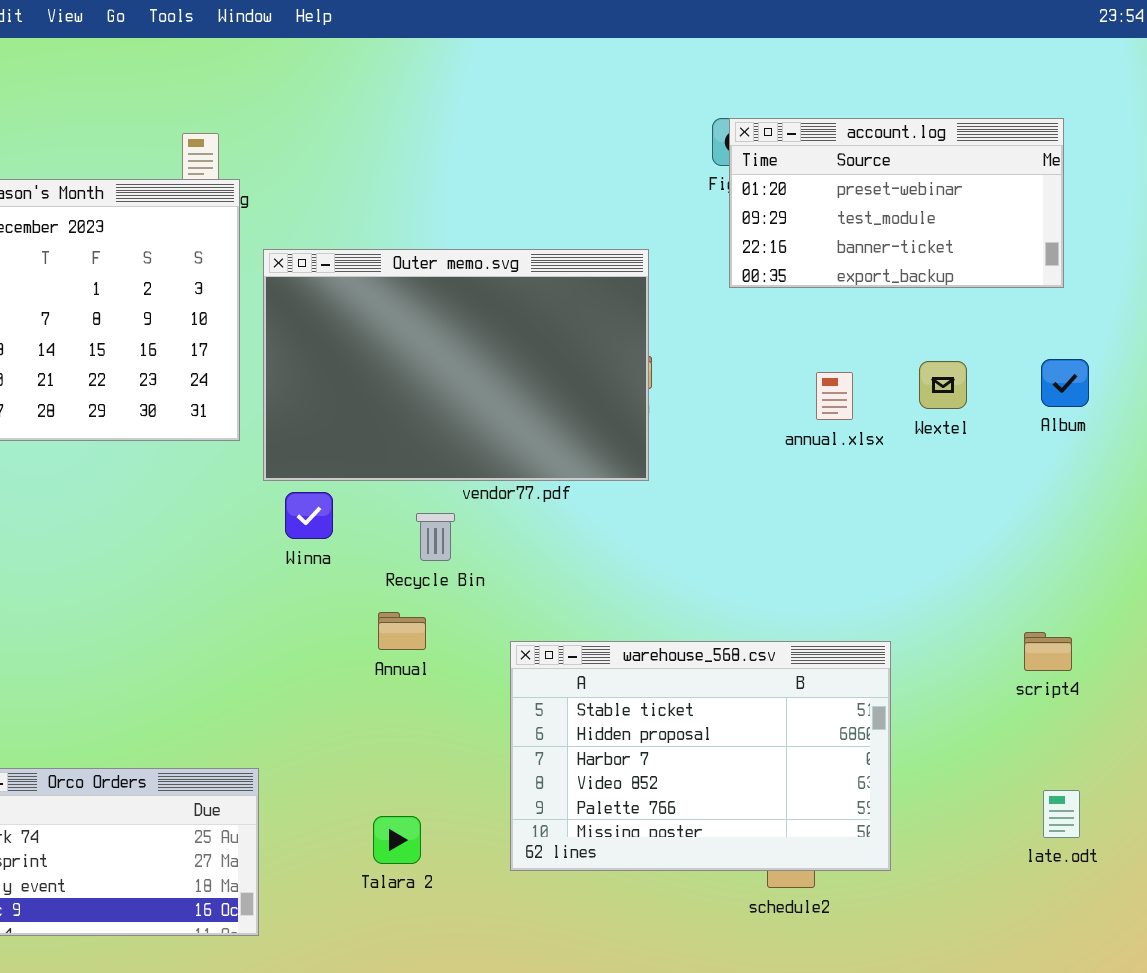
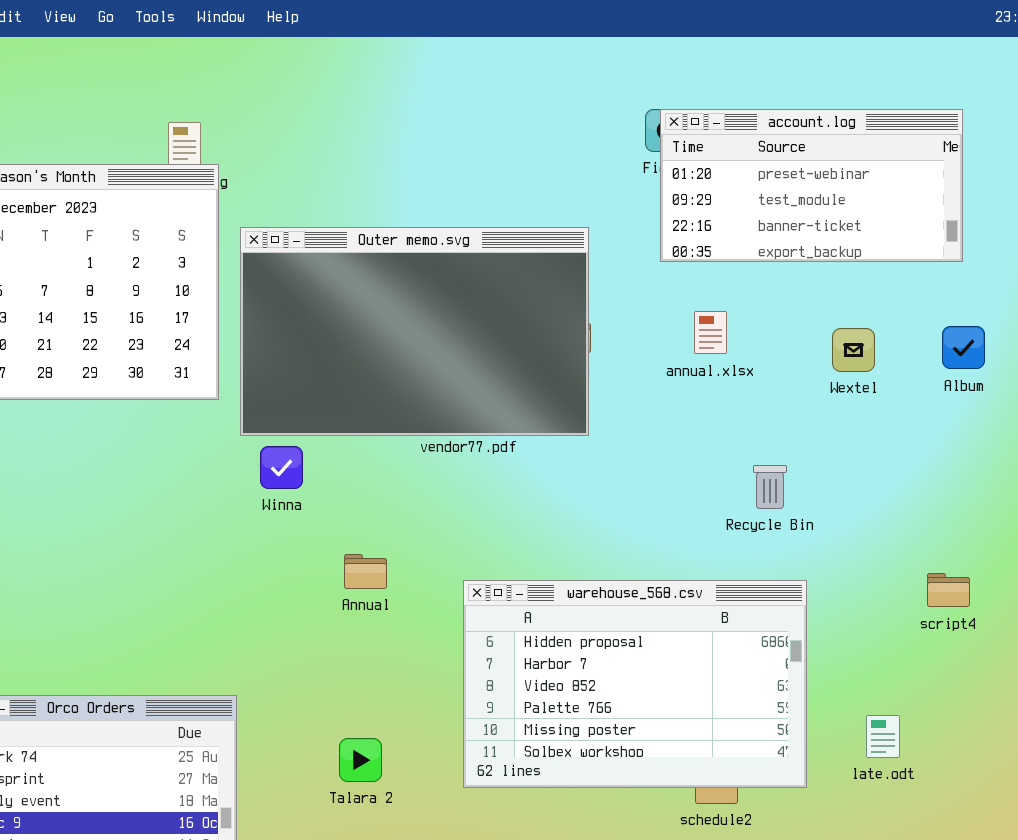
annual.xlsx: [816,372,853,420] -> [694,311,727,354], moved
Recycle Bin: [416,513,455,561] -> [753,465,787,509], moved
warehouse_568.csv: [510,641,891,871] -> [463,580,807,788], scrolled down 1 row
late.odt: [1043,790,1080,838] -> [866,715,900,758], moved

